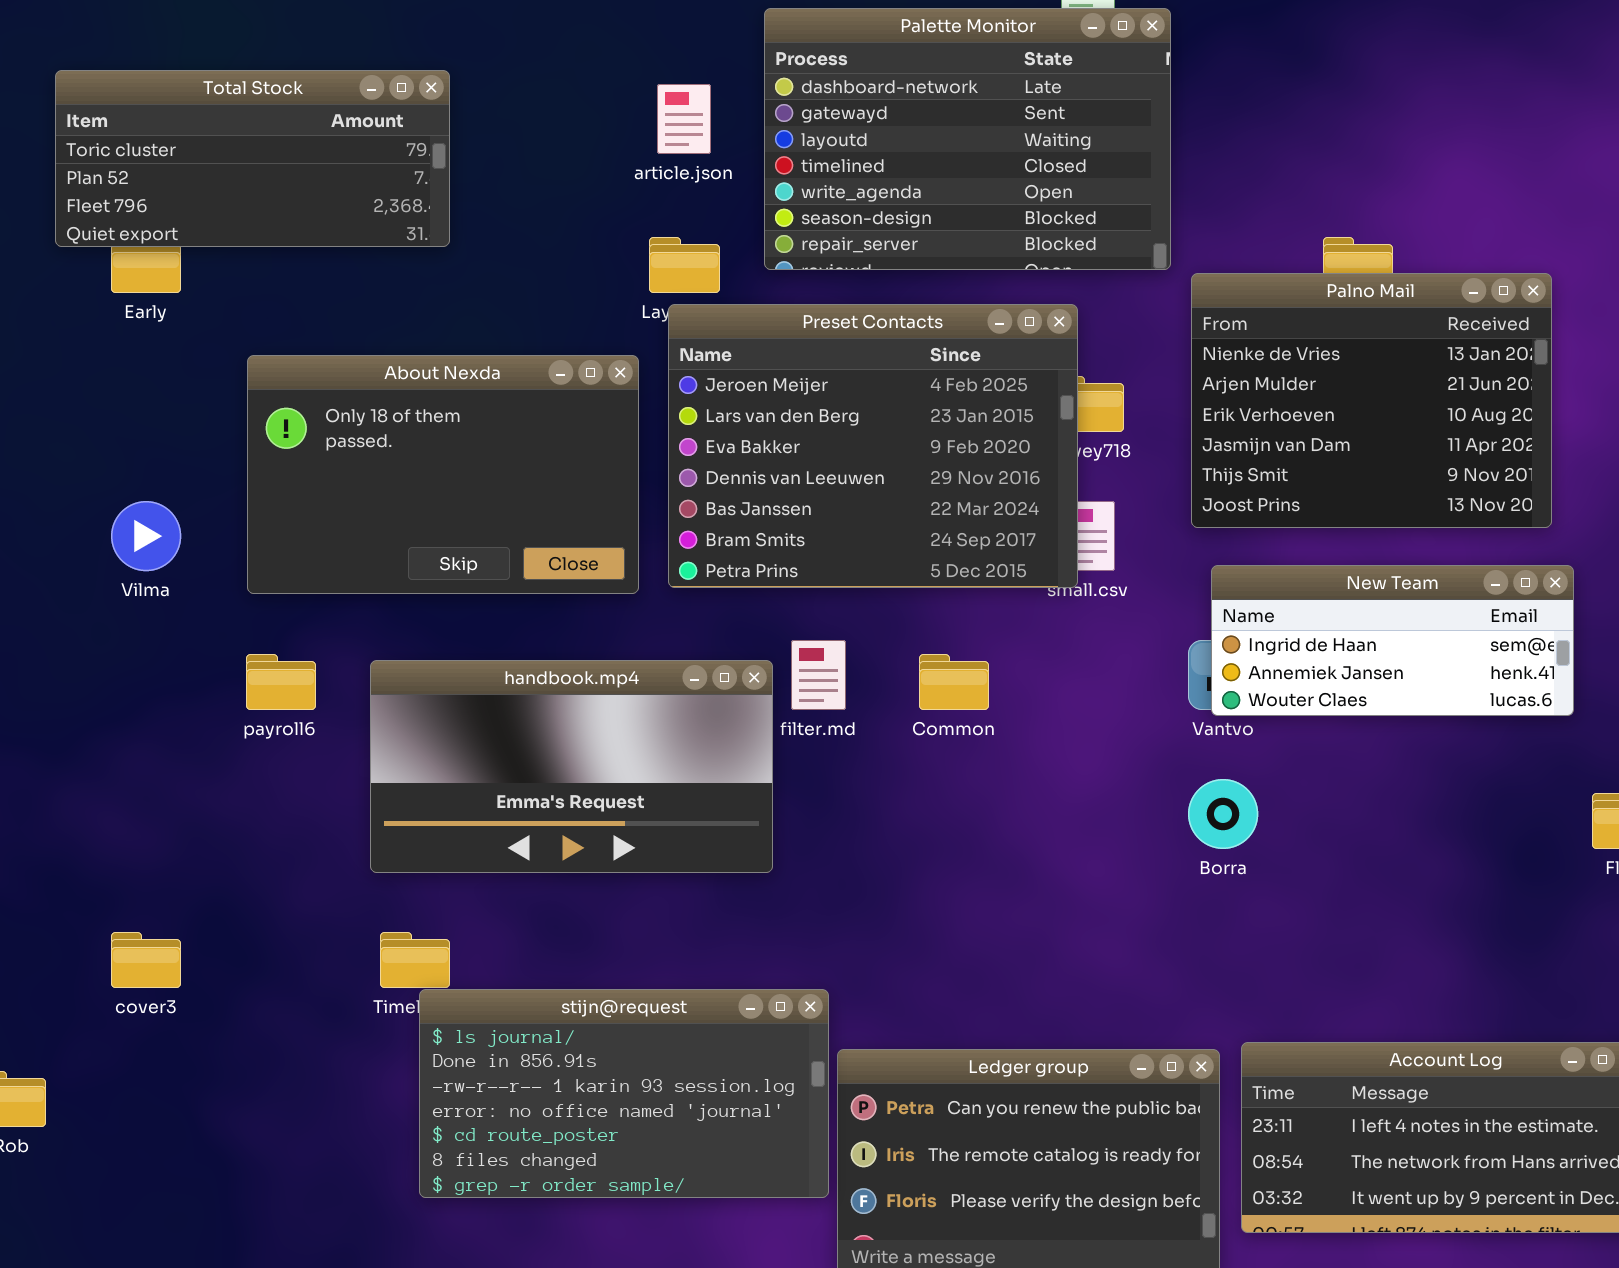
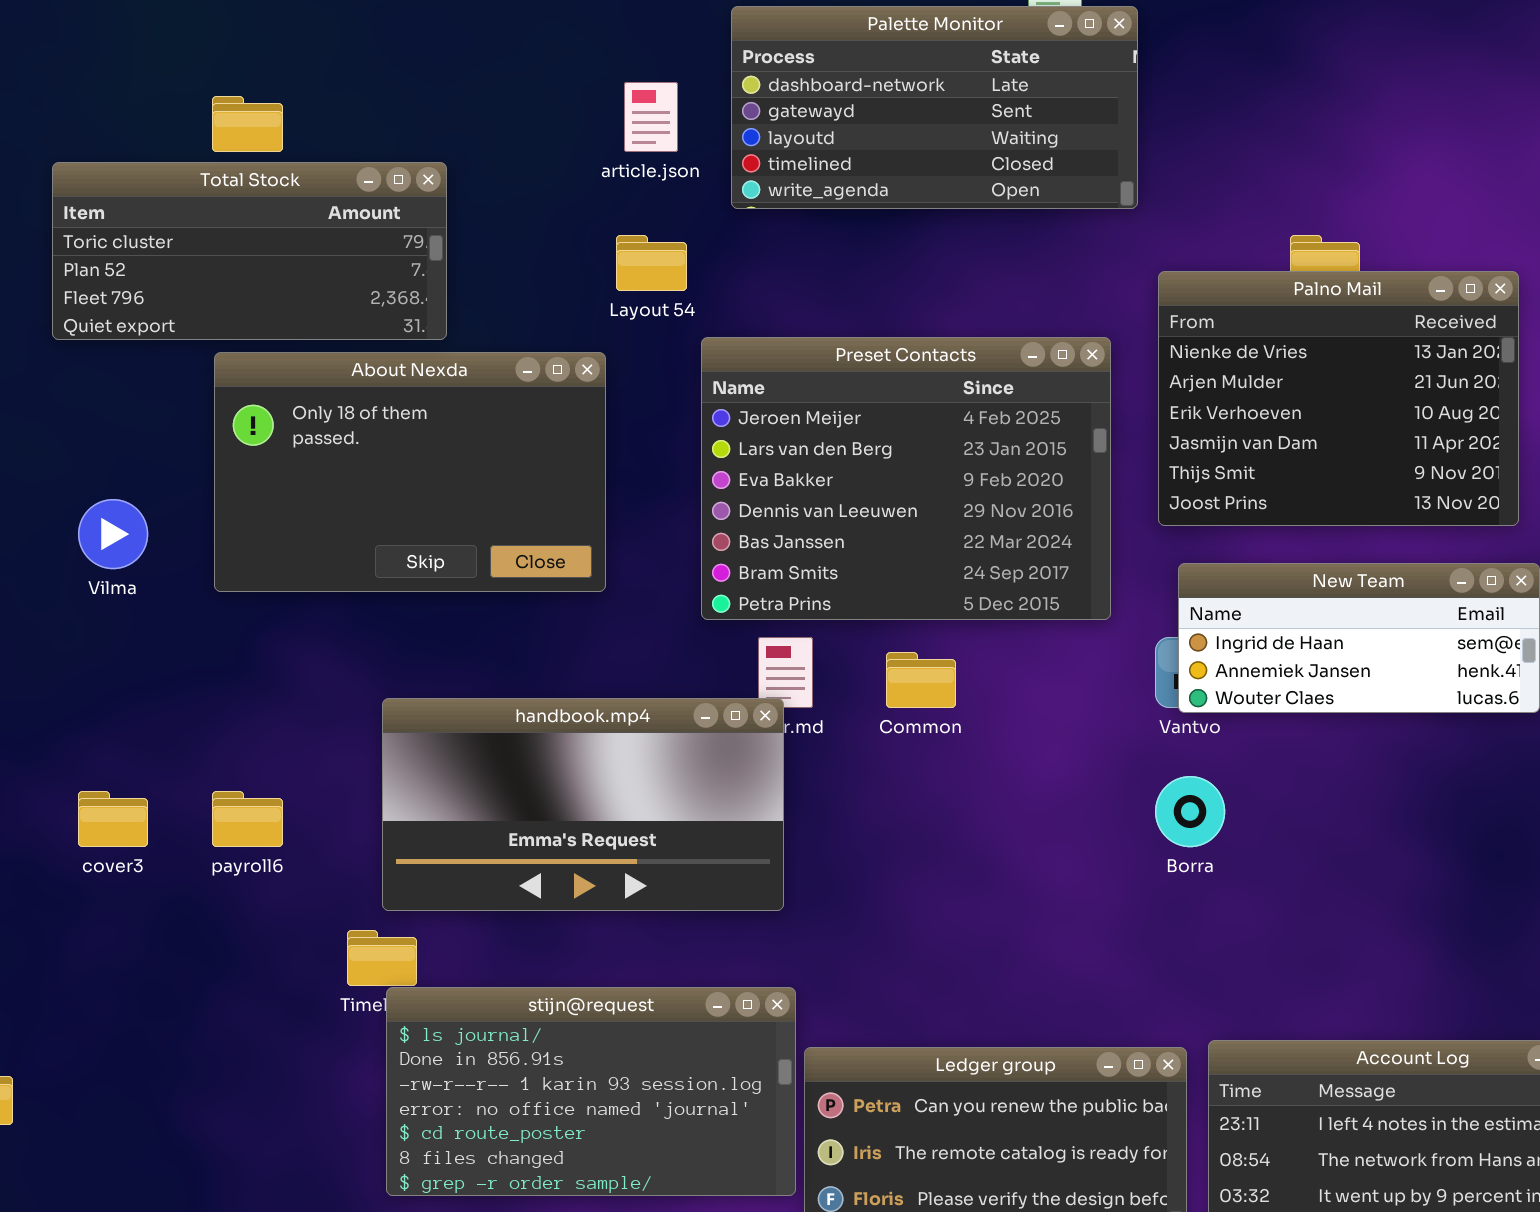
Palette Monitor: [764,8,1171,270] -> [731,6,1138,209], resized
Total Stock: [55,70,450,247] -> [52,162,447,340], moved
Preset Contacts: [668,304,1078,588] -> [701,337,1111,620], moved
payroll6: [246,654,316,710] -> [212,791,283,847], moved
handbook.mp4: [370,660,773,873] -> [382,698,784,911], moved
cover3: [111,932,181,988] -> [78,791,148,847], moved

